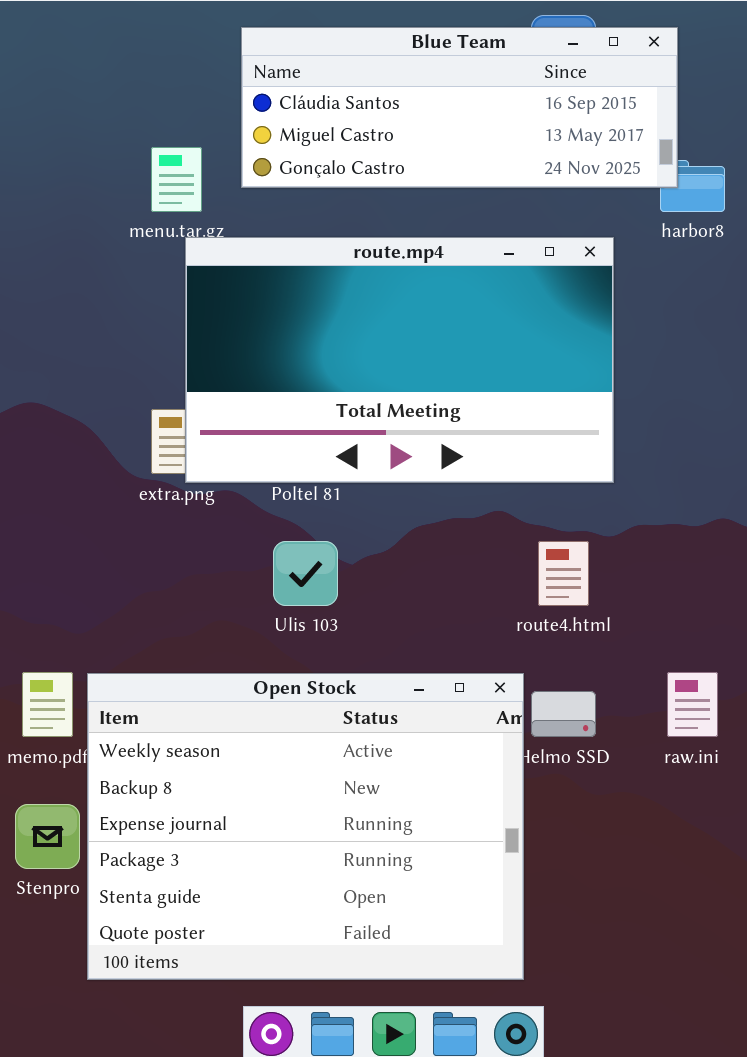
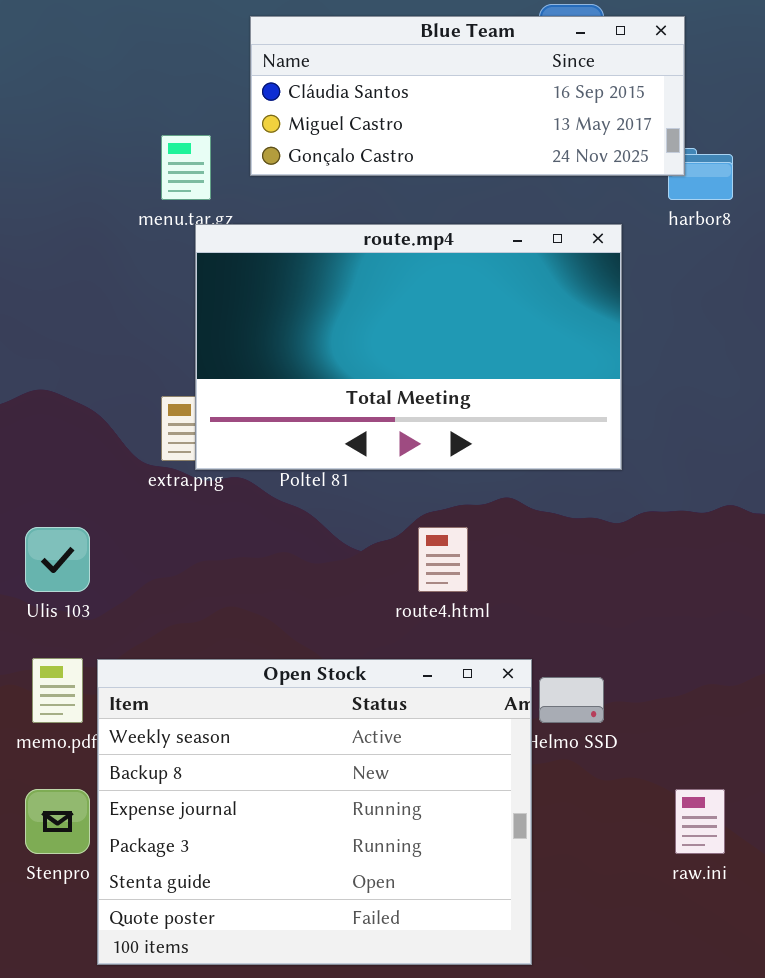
Ulis 103: [273,541,338,606] -> [25,527,90,592], moved
route4.html: [538,541,589,606] -> [418,527,468,592], moved
raw.ini: [667,672,718,737] -> [675,789,725,854], moved

